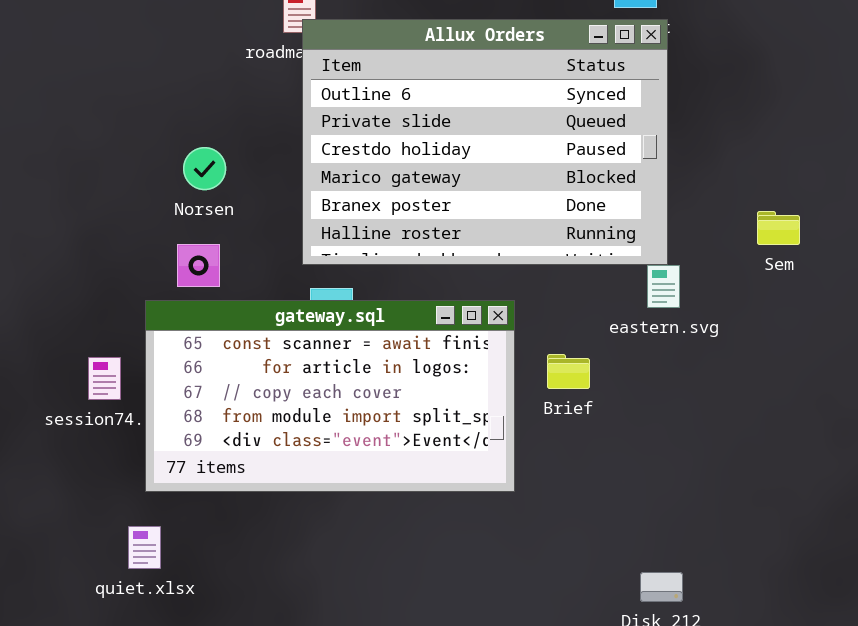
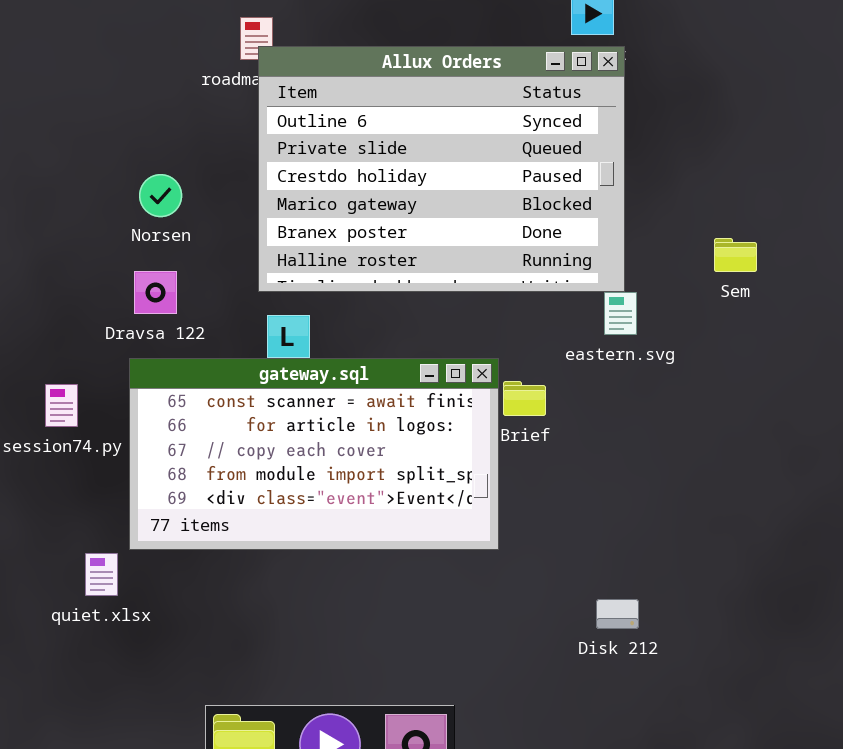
gateway.sql: [145,300,515,492] -> [129,358,499,550], moved

